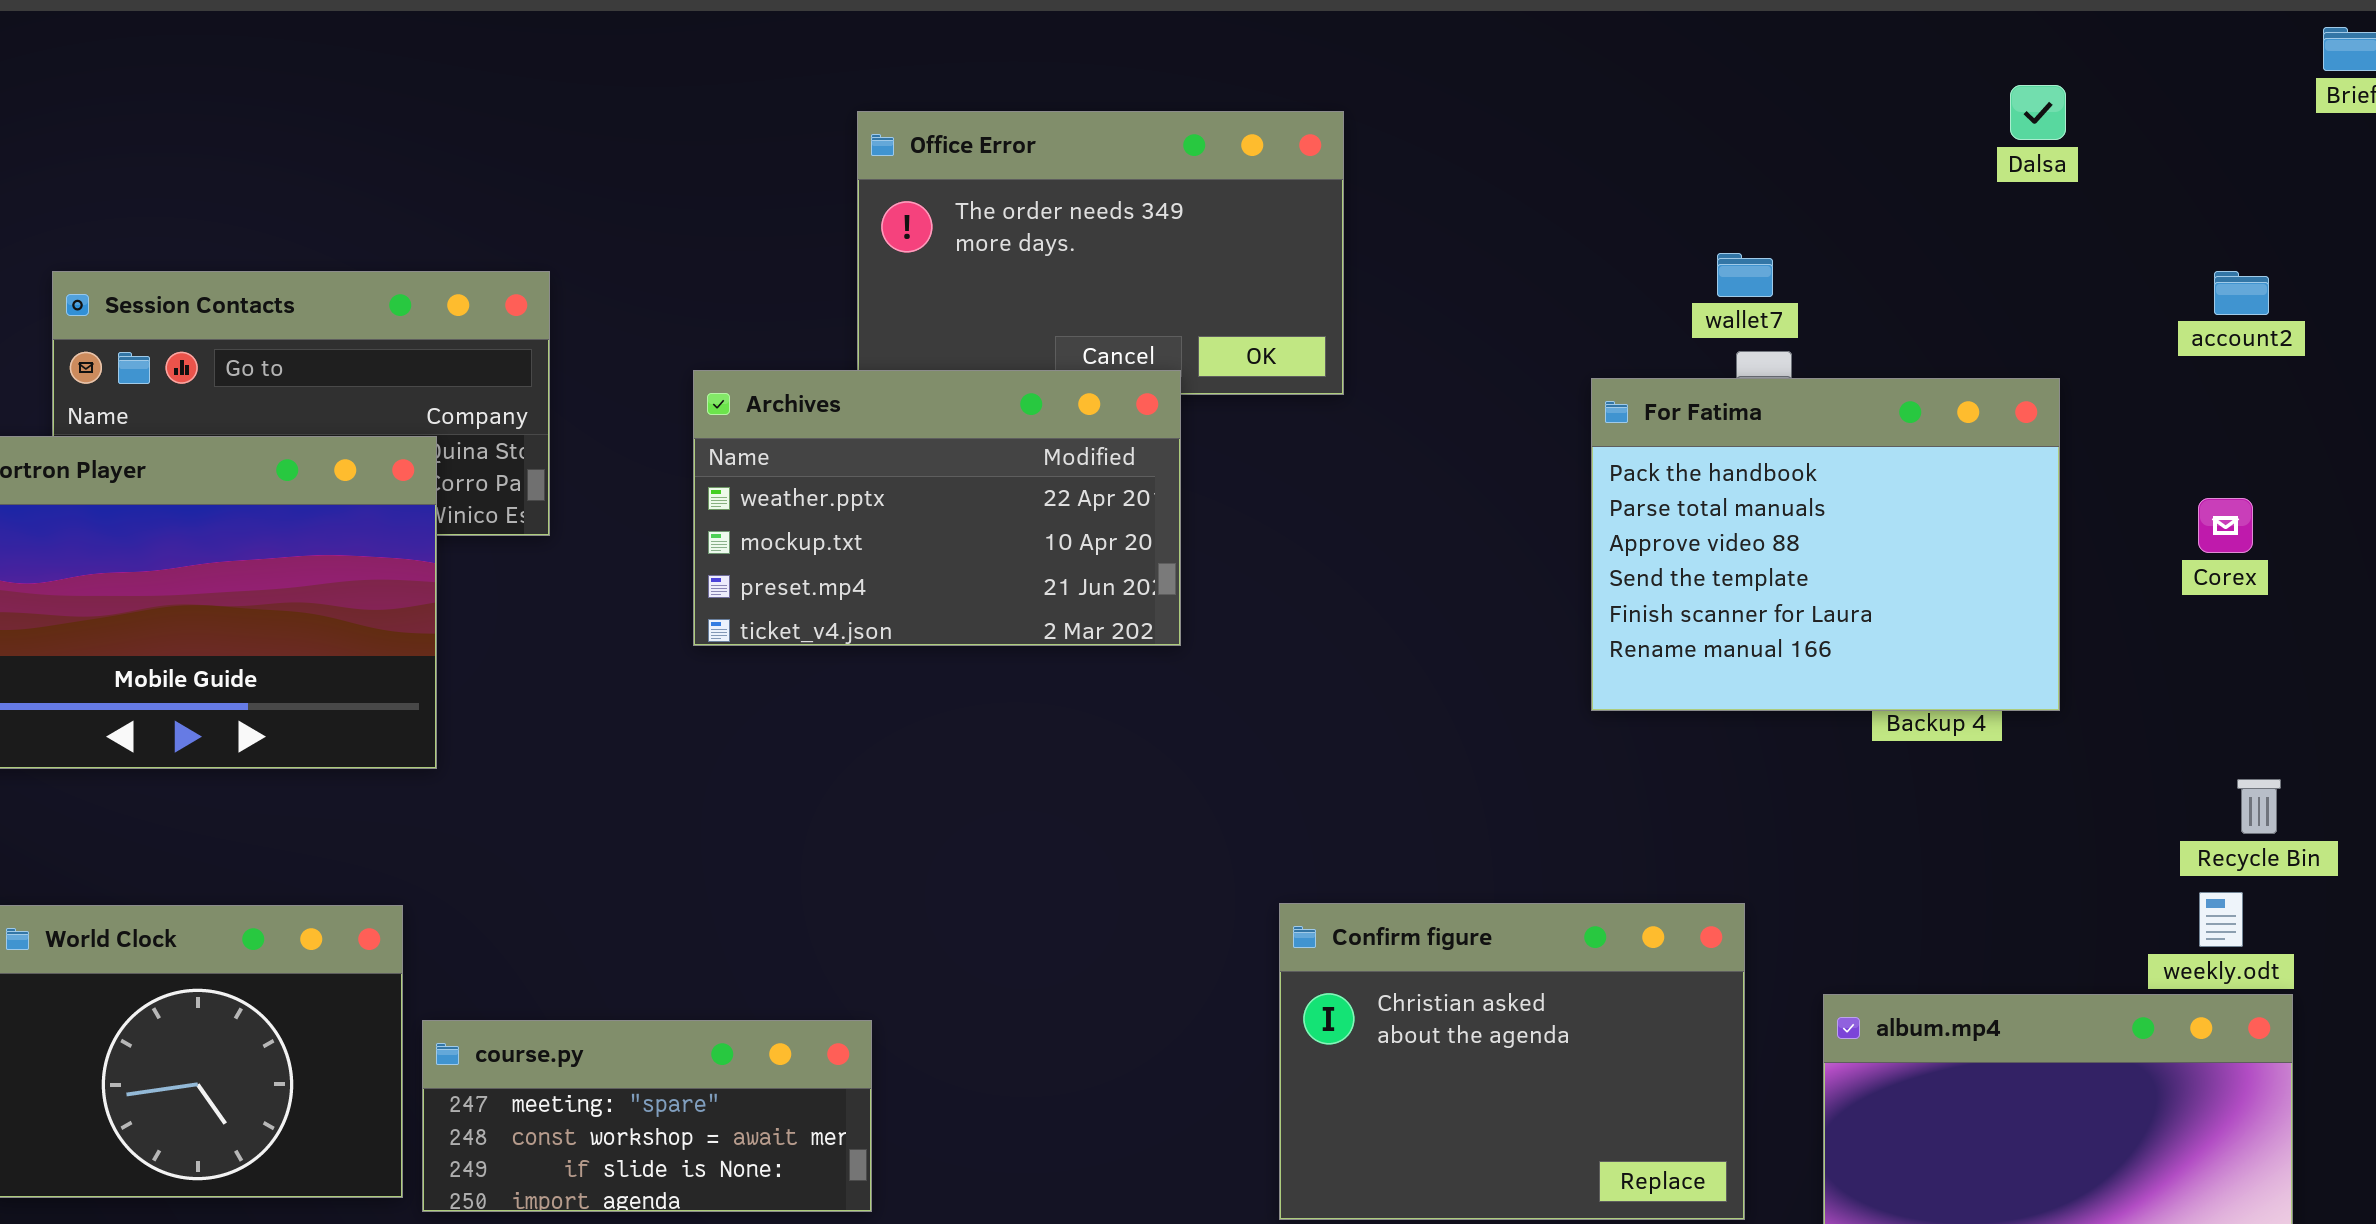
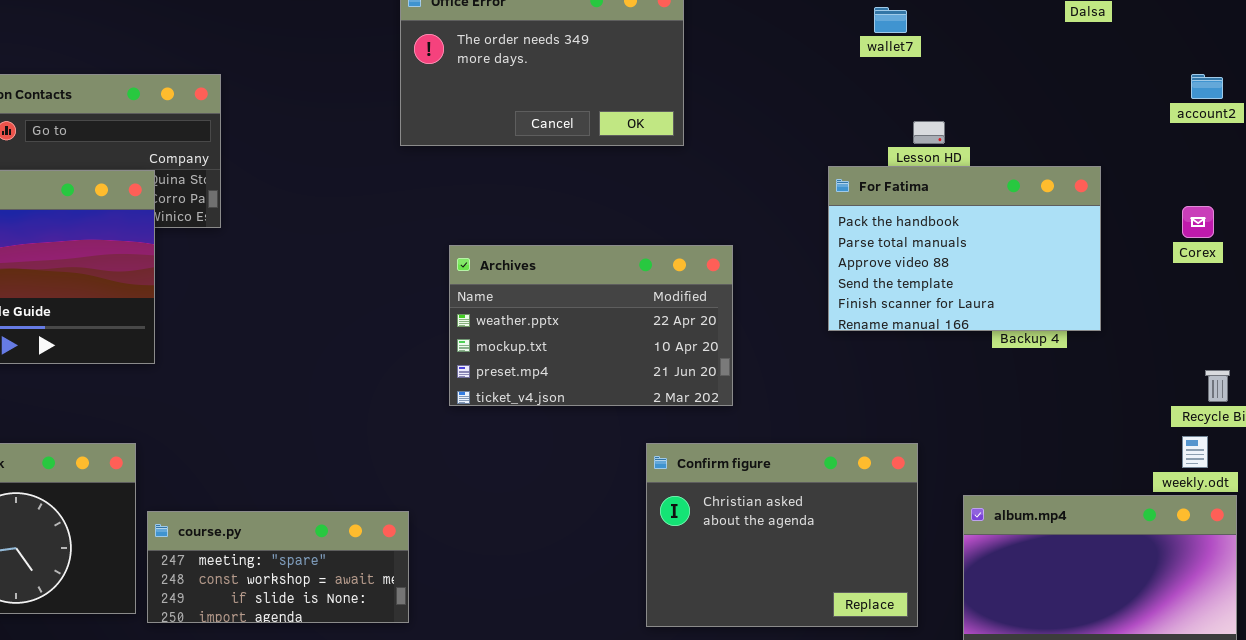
wallet7: [1717,253,1773,297] -> [874,7,907,33], moved
Archives: [693,370,1181,646] -> [449,245,733,406], moved
For Fatima: [1591,378,2060,711] -> [828,166,1101,331], resized

